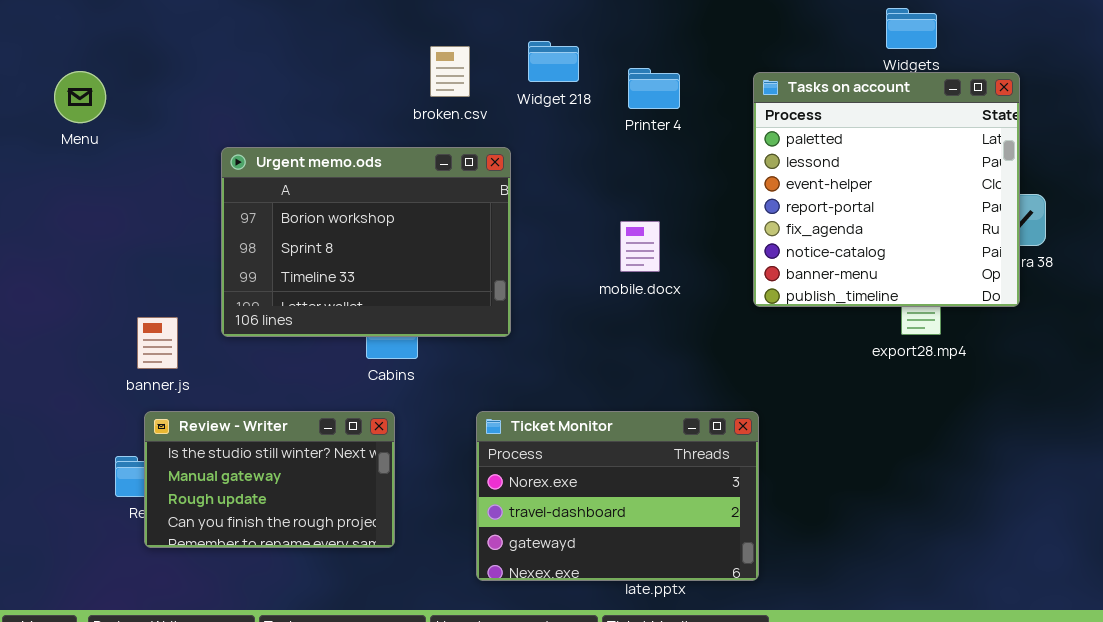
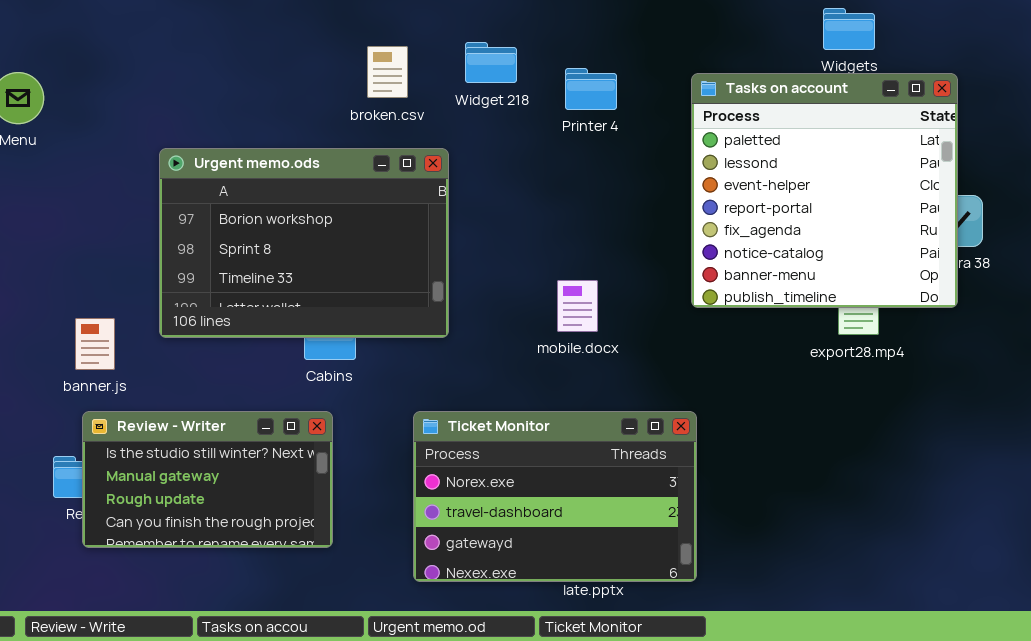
mobile.docx: [620,221,660,272] -> [557,280,598,332], moved

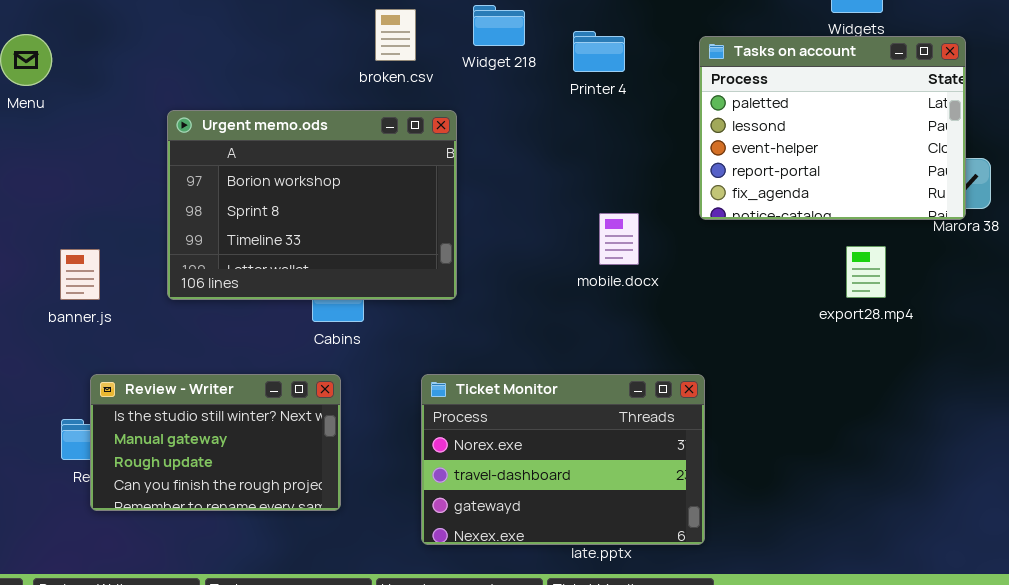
Tasks on account: [691,73,958,308] -> [699,36,966,220], resized
mobile.docx: [557,280,598,332] -> [599,213,639,265], moved
banner.js: [75,318,115,370] -> [60,249,100,300], moved

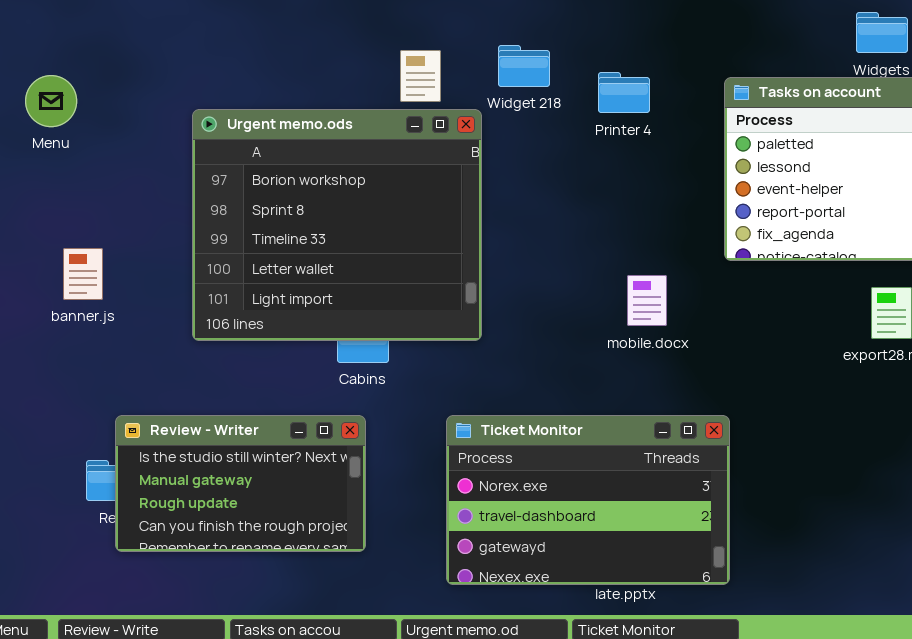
Urgent memo.ods: [167,110,457,300] -> [192,109,482,341], resized
mobile.docx: [599,213,639,265] -> [627,275,667,326], moved
banner.js: [60,249,100,300] -> [63,248,103,300], moved

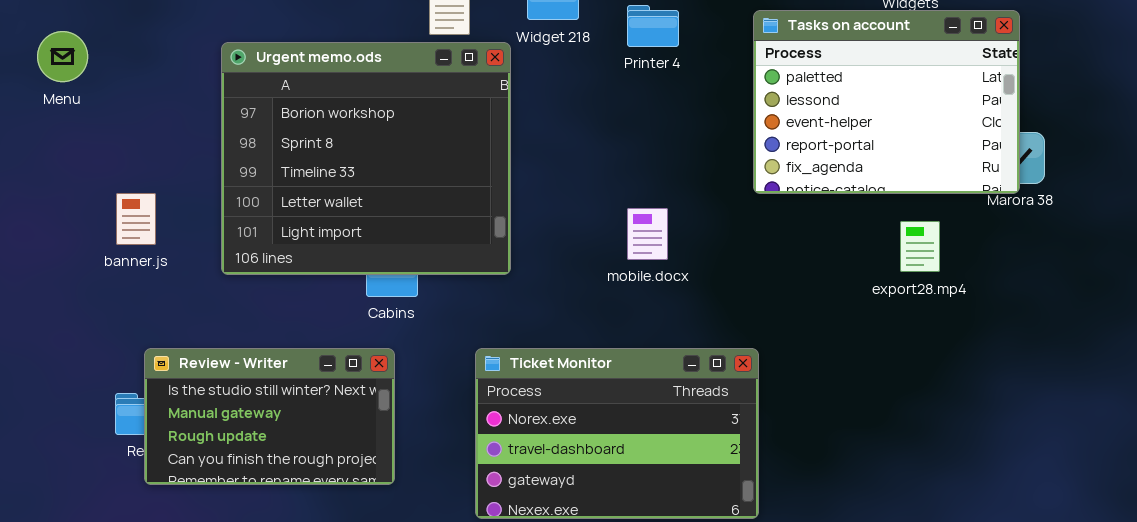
Menu: [25,75,77,127] -> [37,31,88,82], moved
banner.js: [63,248,103,300] -> [116,193,156,245], moved
mobile.docx: [627,275,667,326] -> [627,208,668,260], moved

